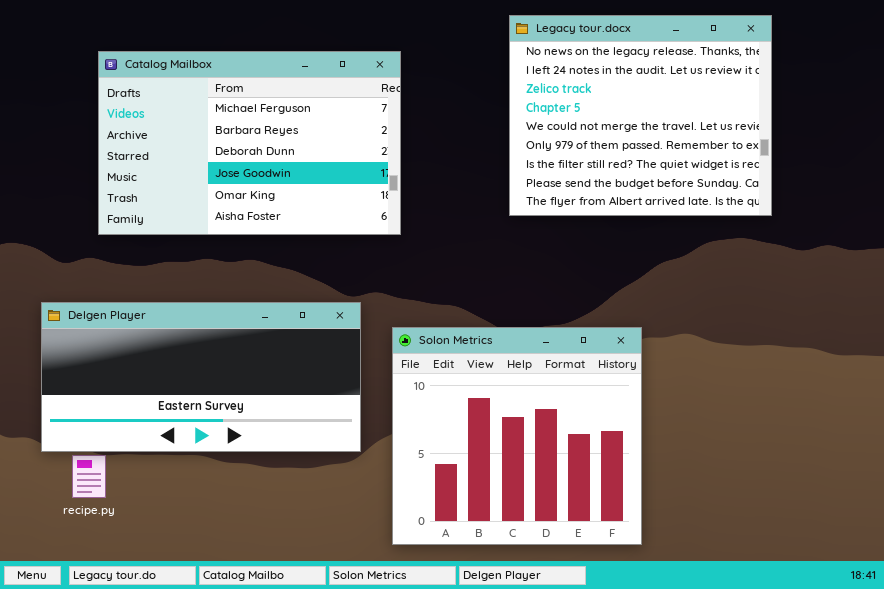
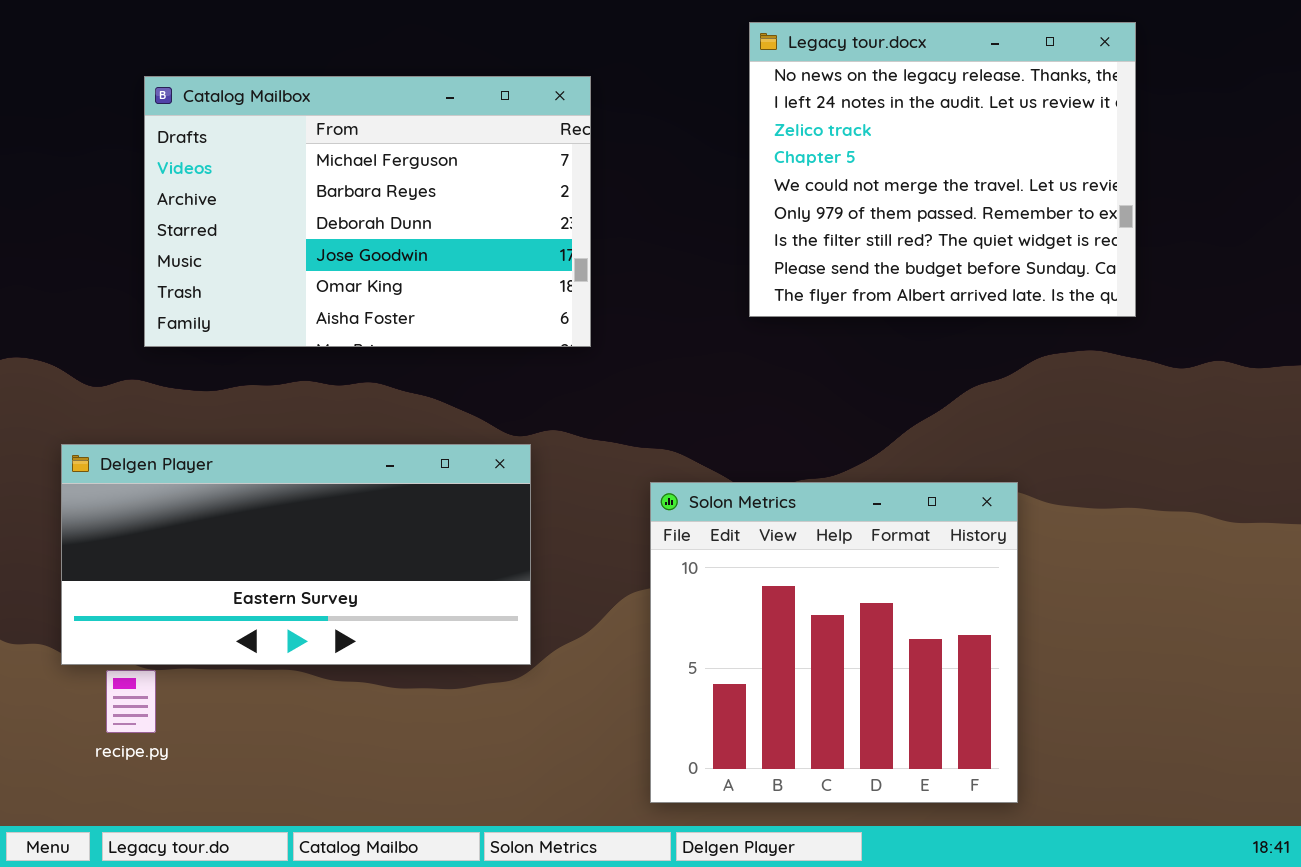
Solon Metrics: [392,327,642,545] -> [650,482,1018,803], moved

